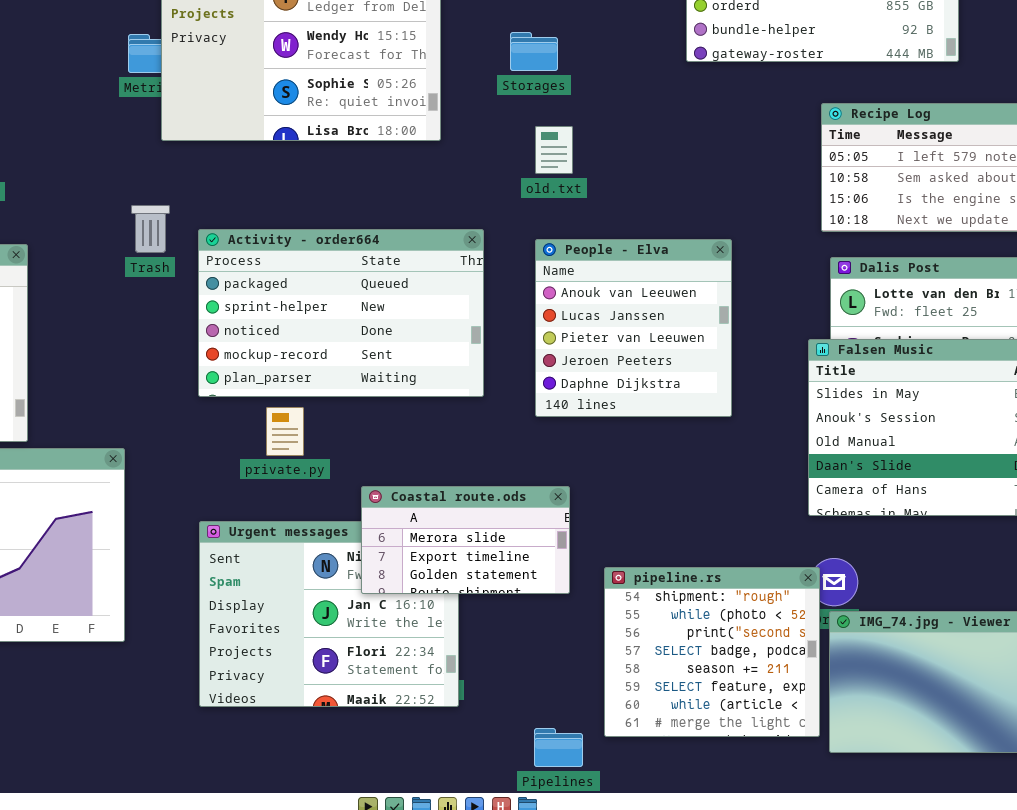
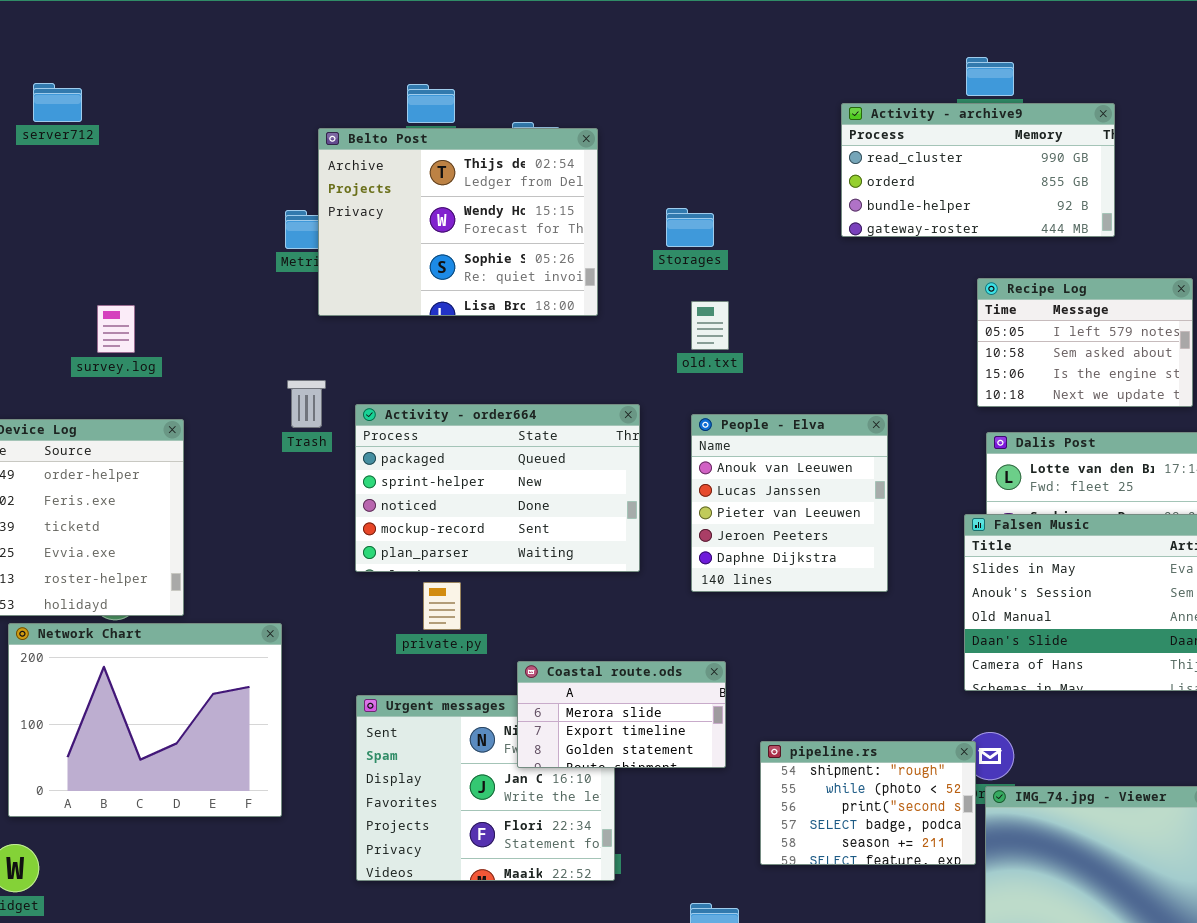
pipeline.rs: [604,567,820,737] -> [760,741,976,865], resized

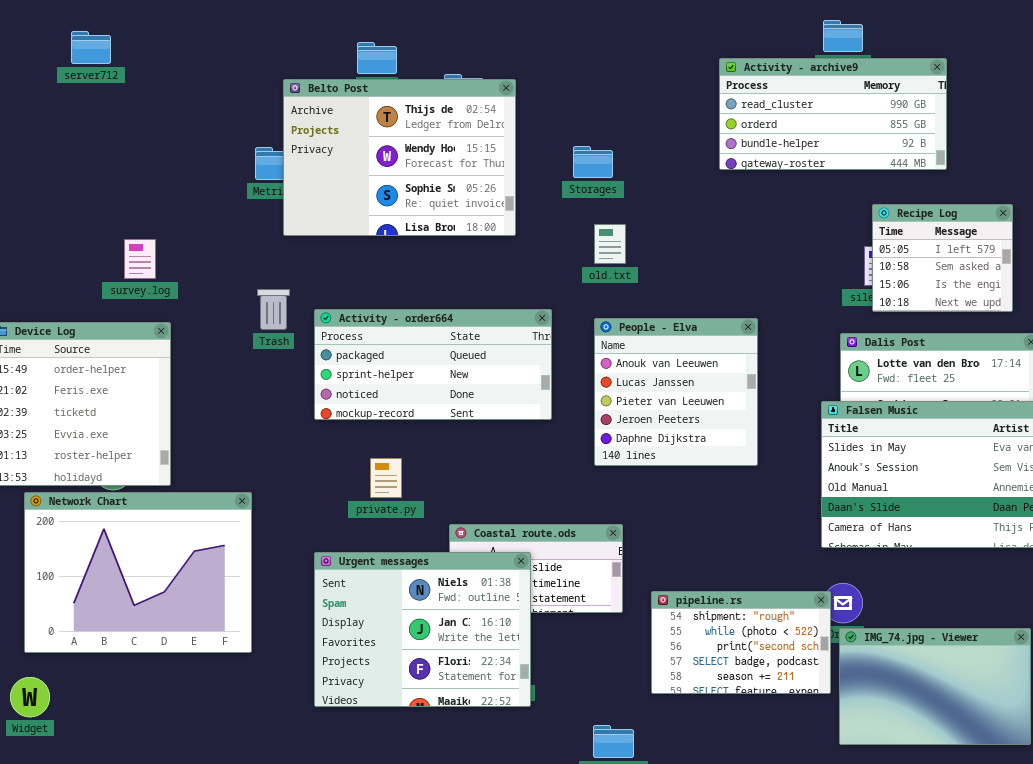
server712: [33,83,82,122] -> [71,31,111,64], moved
Recipe Log: [977,278,1193,407] -> [872,204,1013,312], resized
survey.log: [97,305,135,353] -> [124,239,156,279], moved
Activity - order664: [355,404,640,572] -> [314,309,552,420], resized
Urgent messages: [356,695,615,881] -> [314,552,531,707], raised

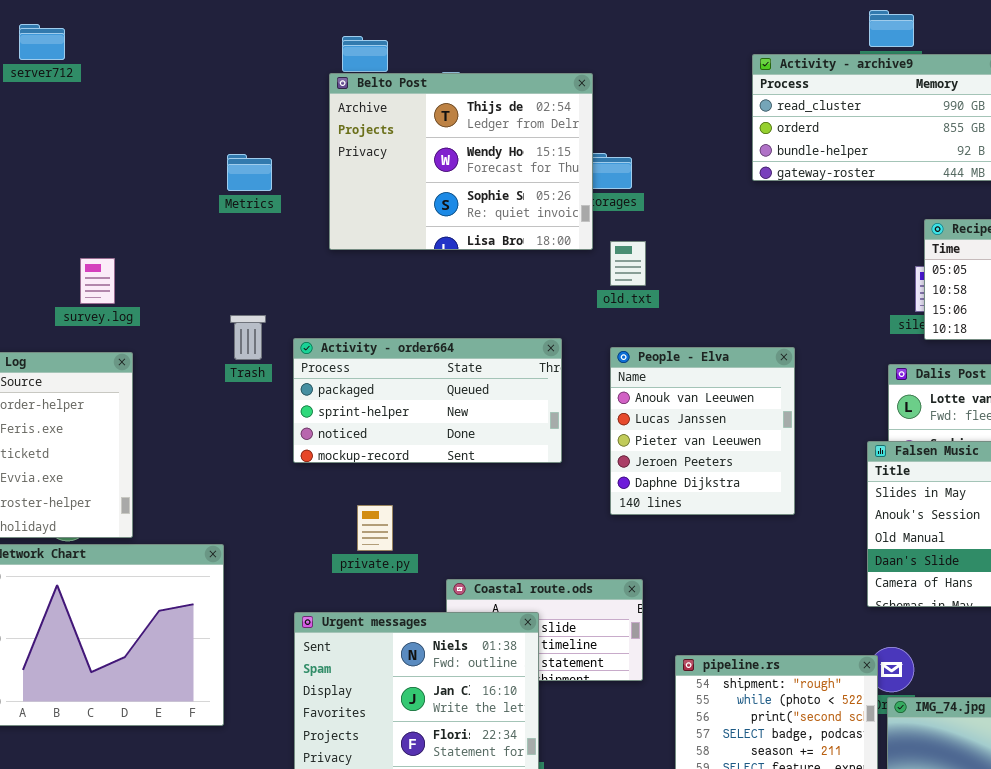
Belto Post: [283,79,516,236] -> [329,73,593,250], moved

